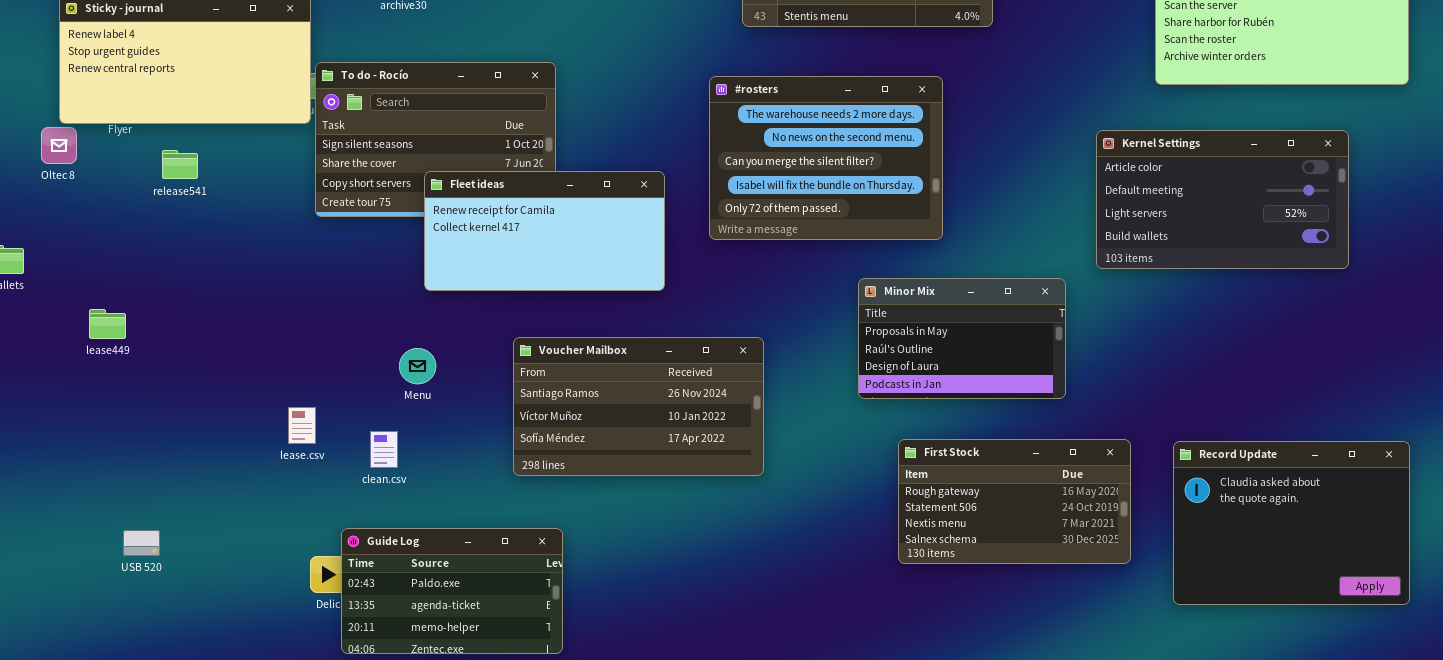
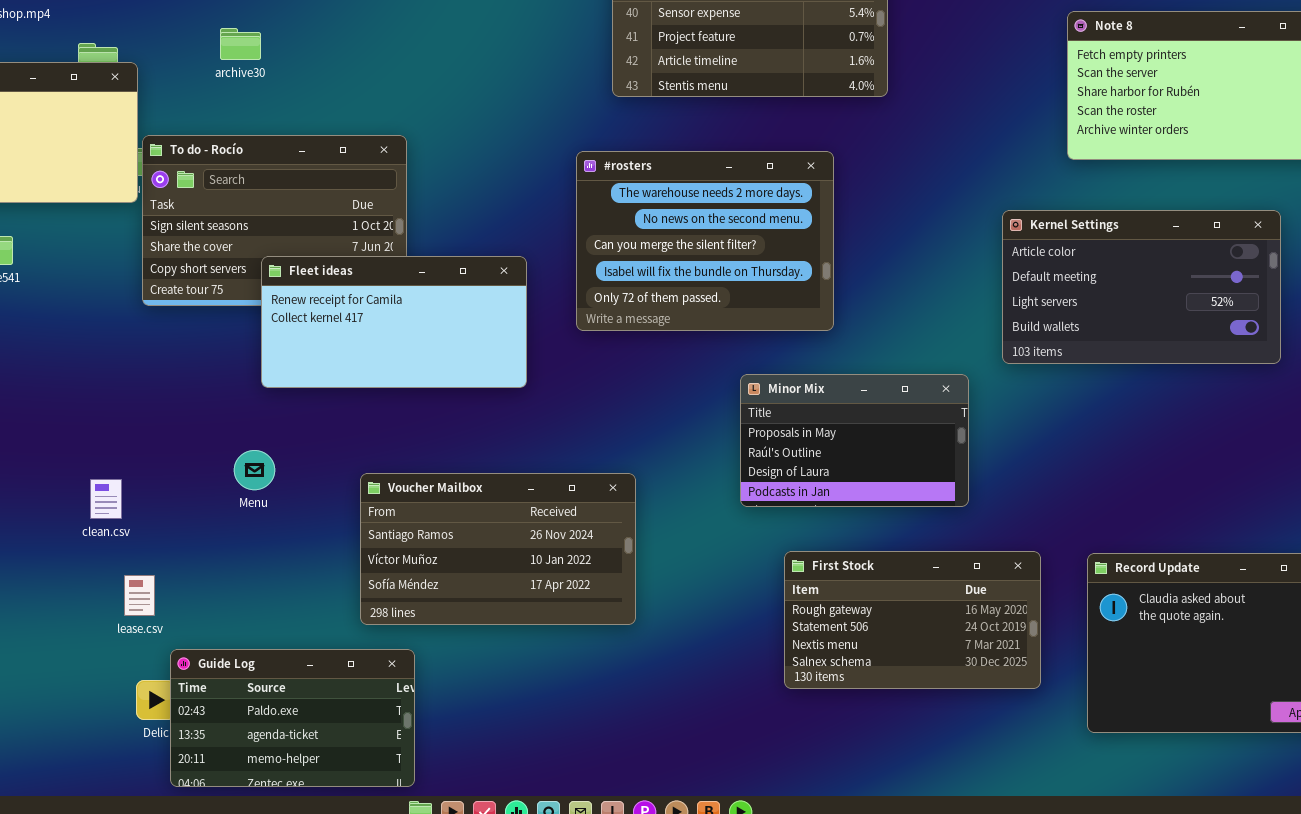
Voucher Mailbox: [513,337,764,476] -> [360,473,636,625], moved
lease.csv: [288,407,316,444] -> [124,575,155,616], moved
clean.csv: [370,431,398,468] -> [90,479,122,519], moved

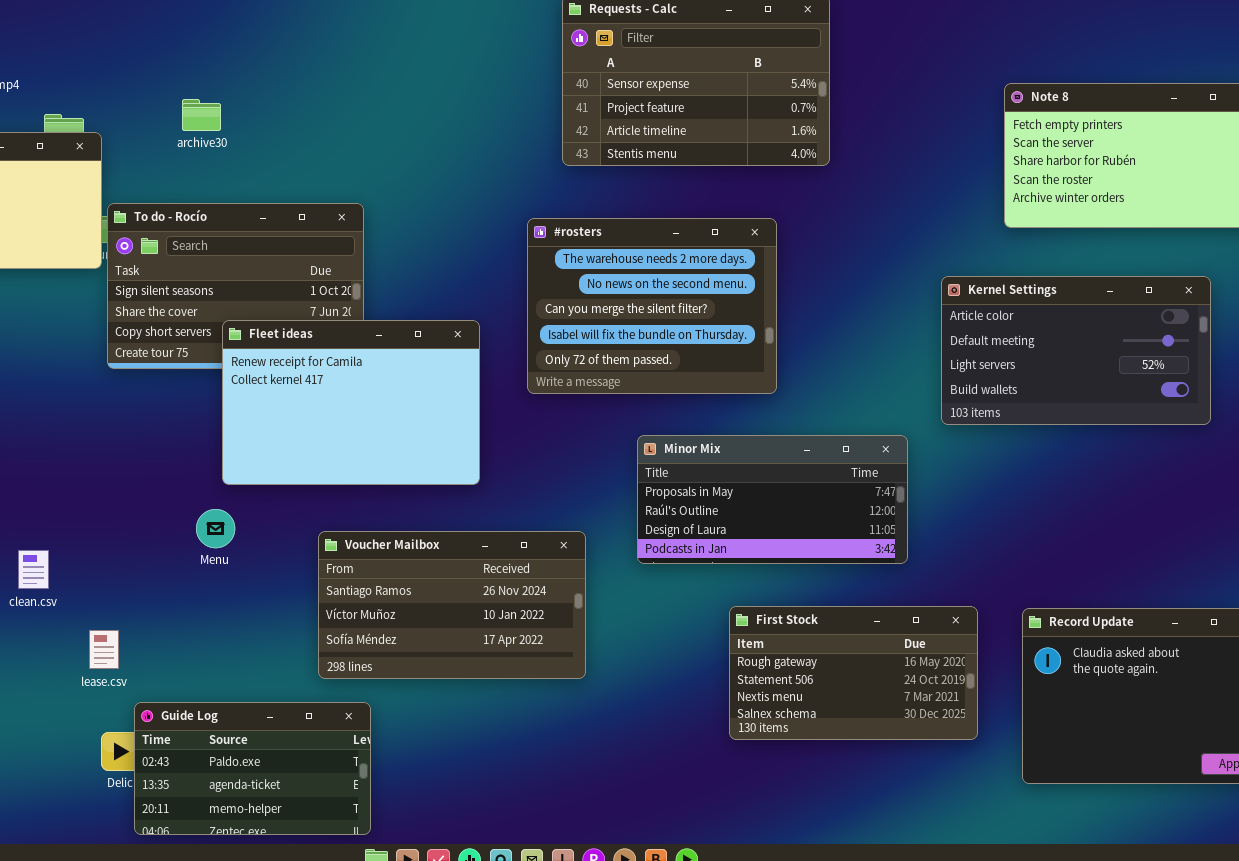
Fleet ideas: [261,256,527,388] -> [222,320,480,485], resized
Minor Mix: [740,374,969,507] -> [637,435,908,564], resized
clean.csv: [90,479,122,519] -> [18,550,49,589], moved

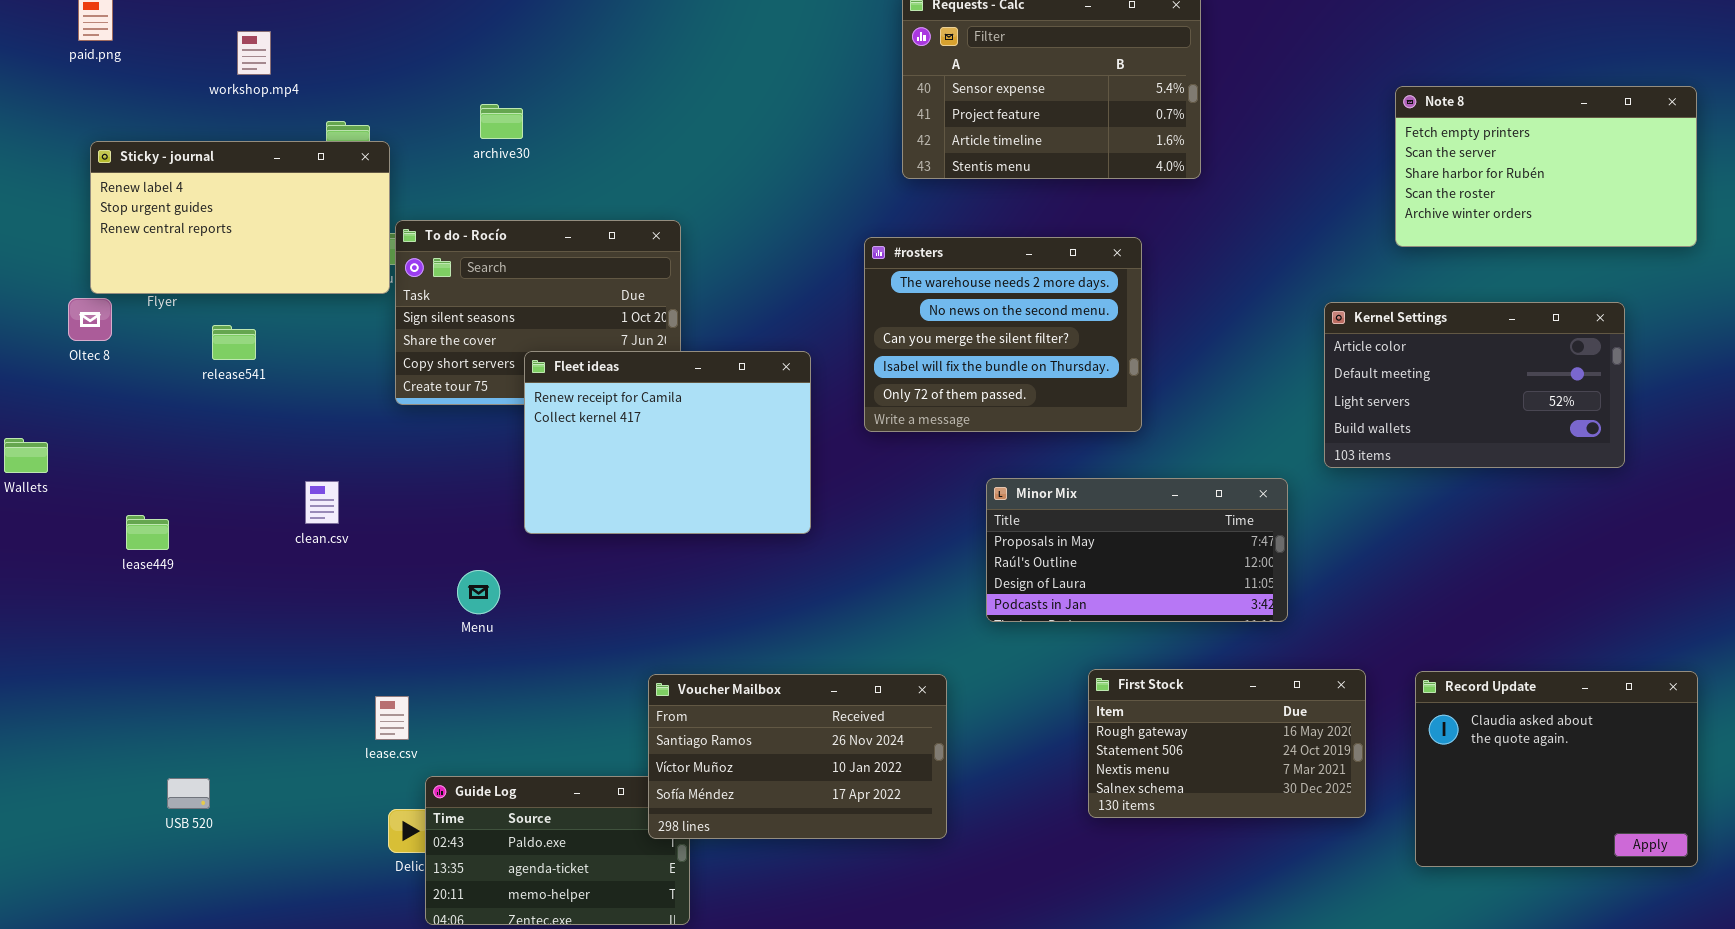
Menu: [196,509,235,548] -> [457,570,500,614], moved
Voucher Mailbox: [318,531,586,679] -> [648,674,947,839], moved
clean.csv: [18,550,49,589] -> [305,481,339,524], moved

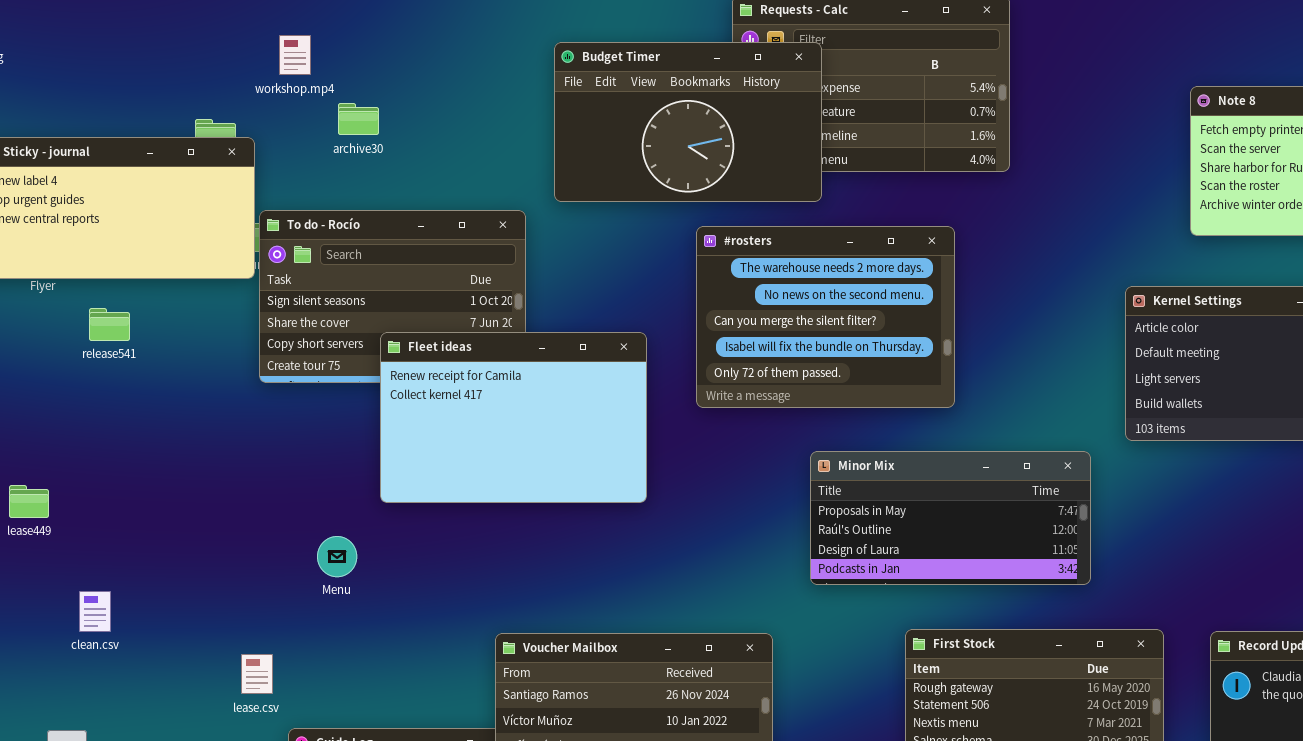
workshop.mp4: [237,31,271,75] -> [279,35,311,75], moved
Budget Timer: none -> [554,42,822,202], opened
clean.csv: [305,481,339,524] -> [79,591,111,632], moved

